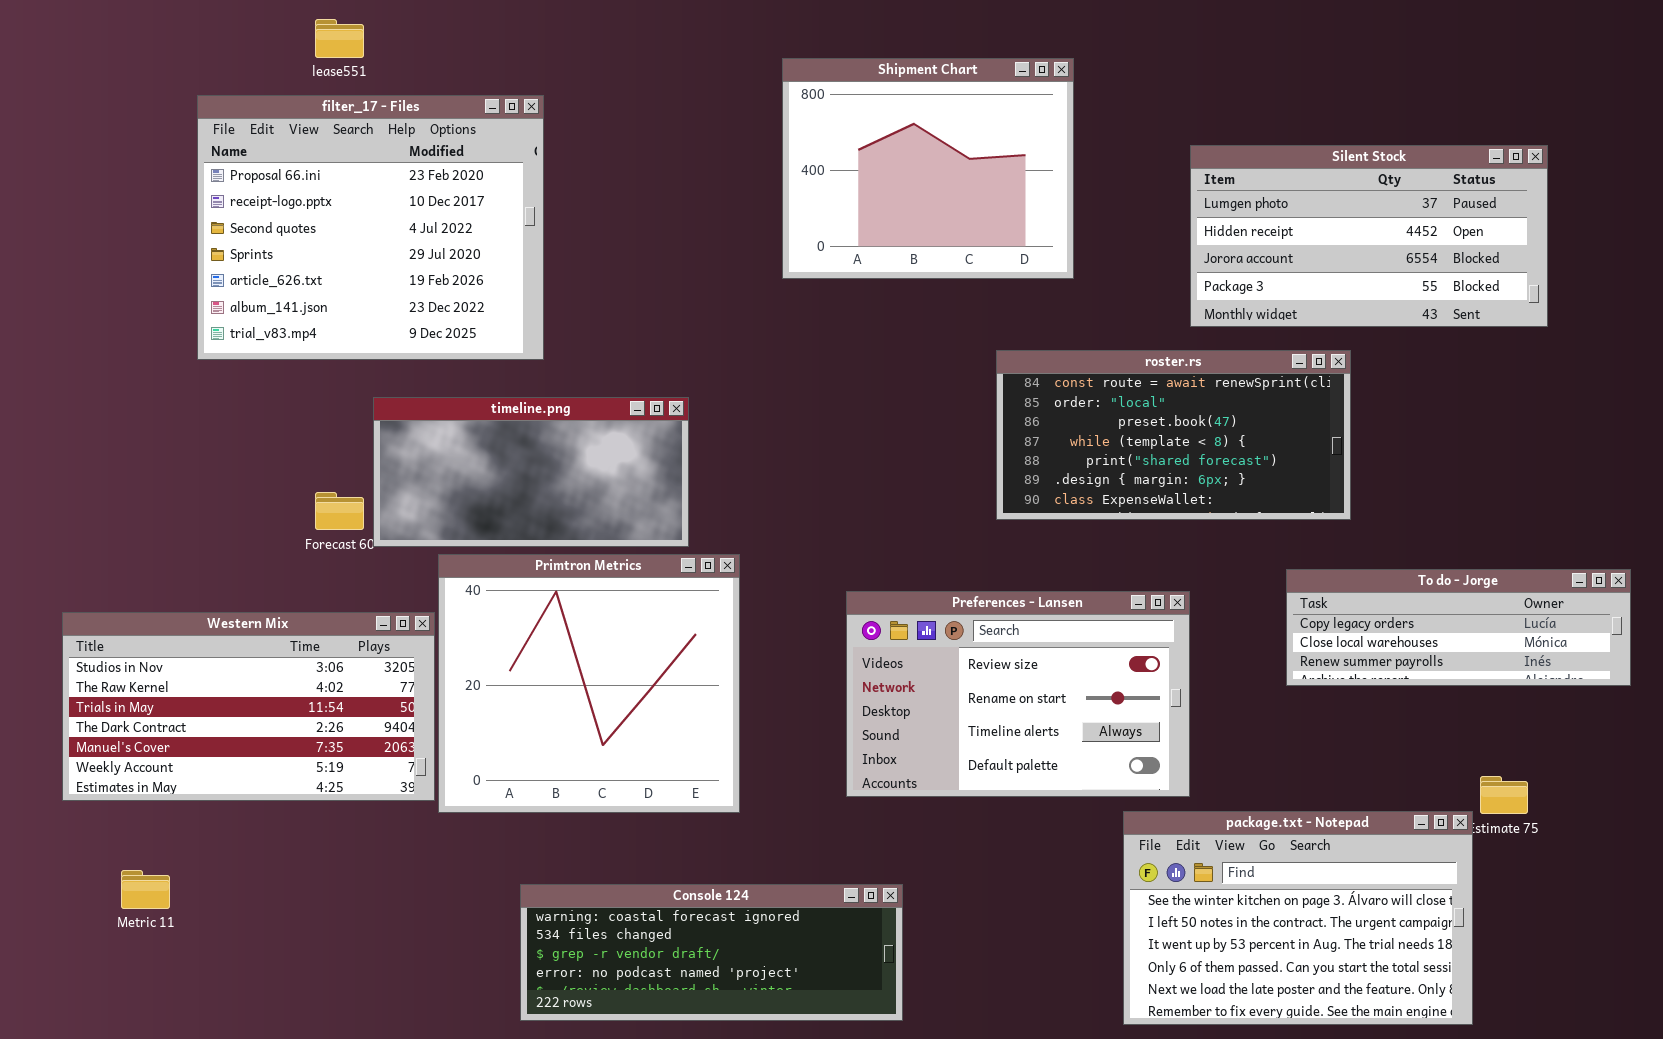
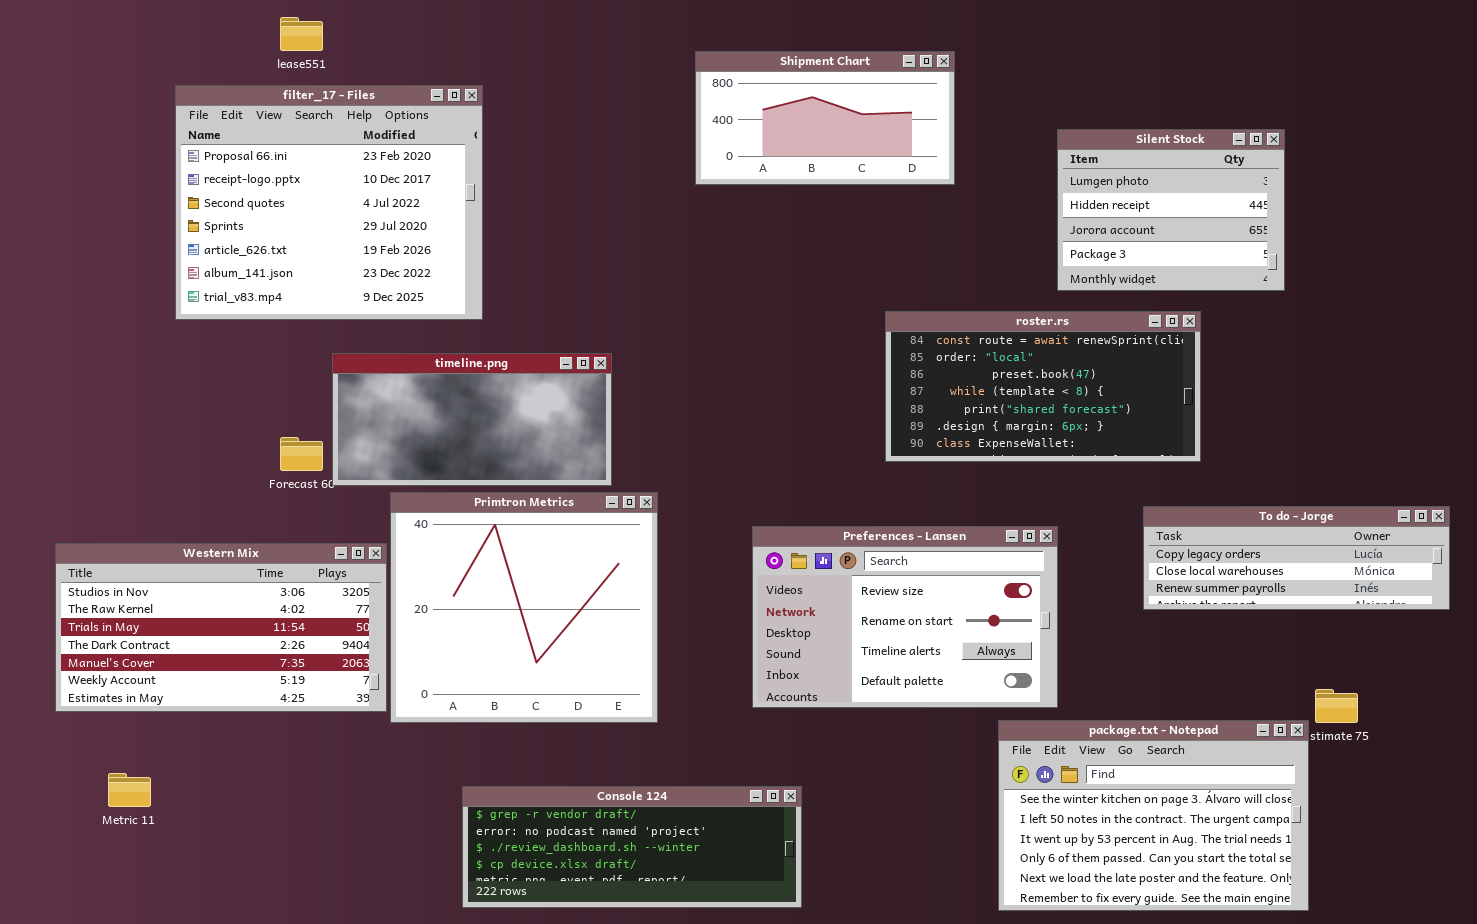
Shipment Chart: [782,58,1074,279] -> [695,51,955,185], resized
Silent Stock: [1190,145,1548,327] -> [1057,129,1285,291], resized
Console 124: [520,884,903,1021] -> [462,786,802,908], scrolled down 2 rows

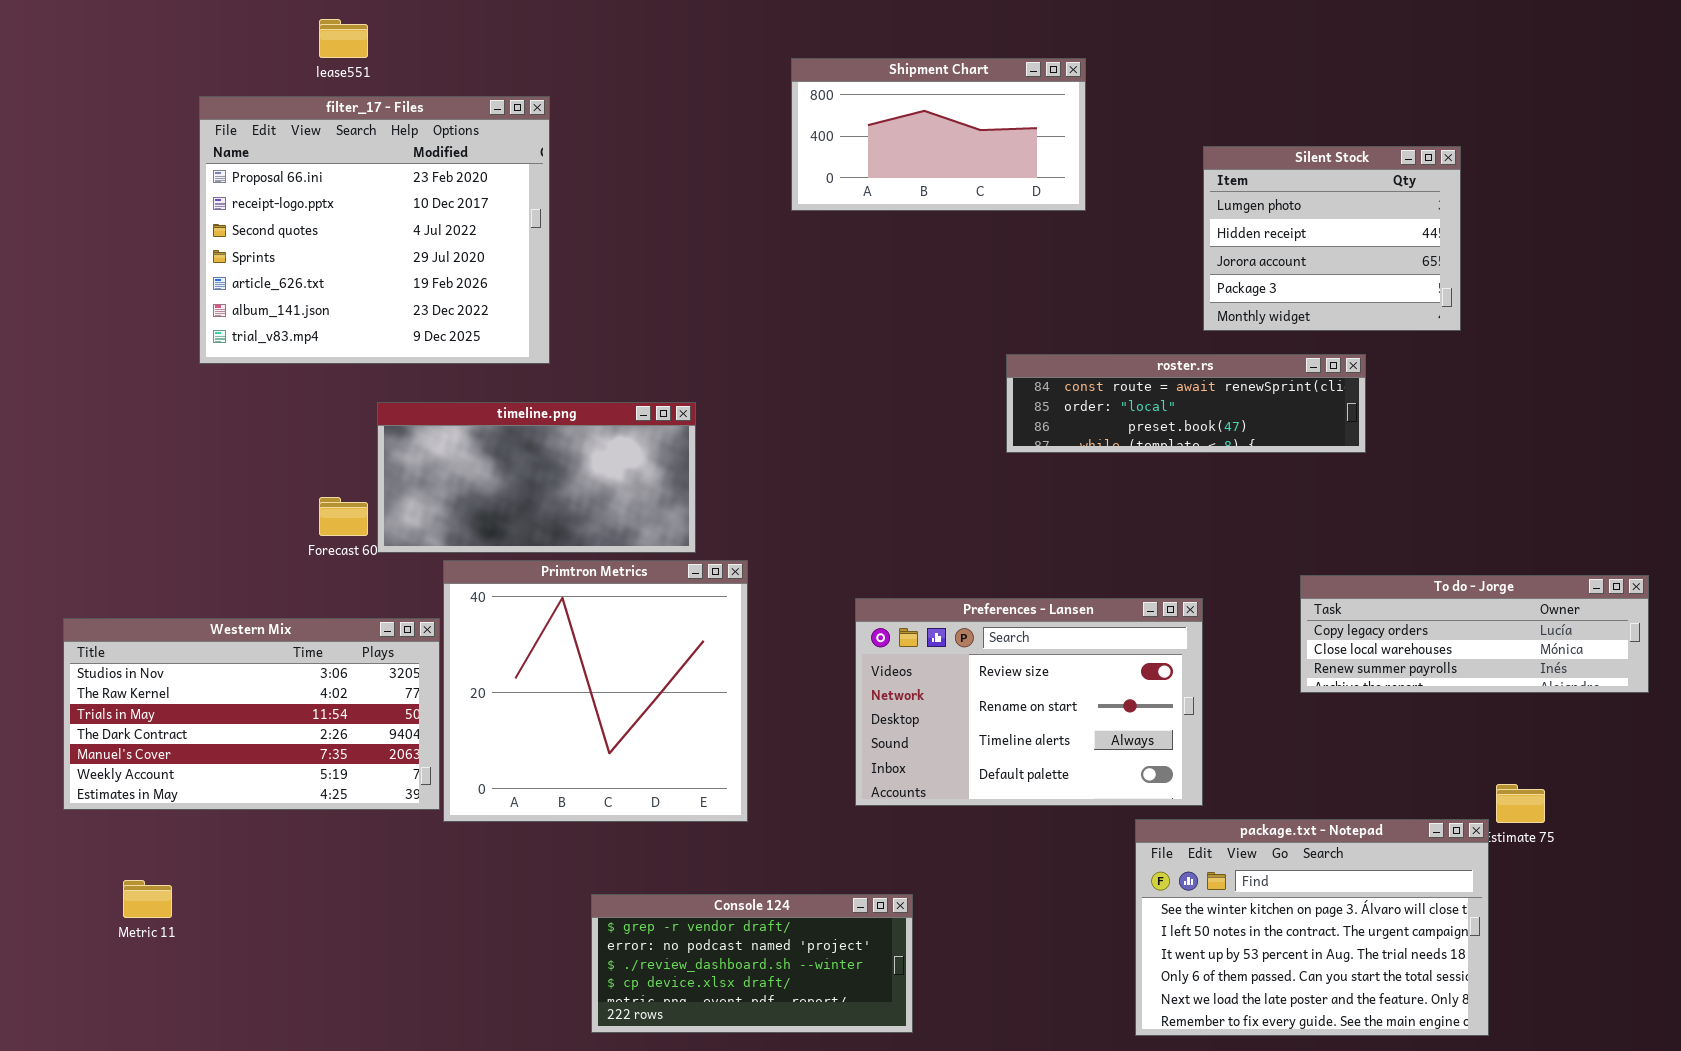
roster.rs: [885,311,1201,462] -> [1006,354,1366,453], resized
Console 124: [462,786,802,908] -> [591,894,913,1033], resized

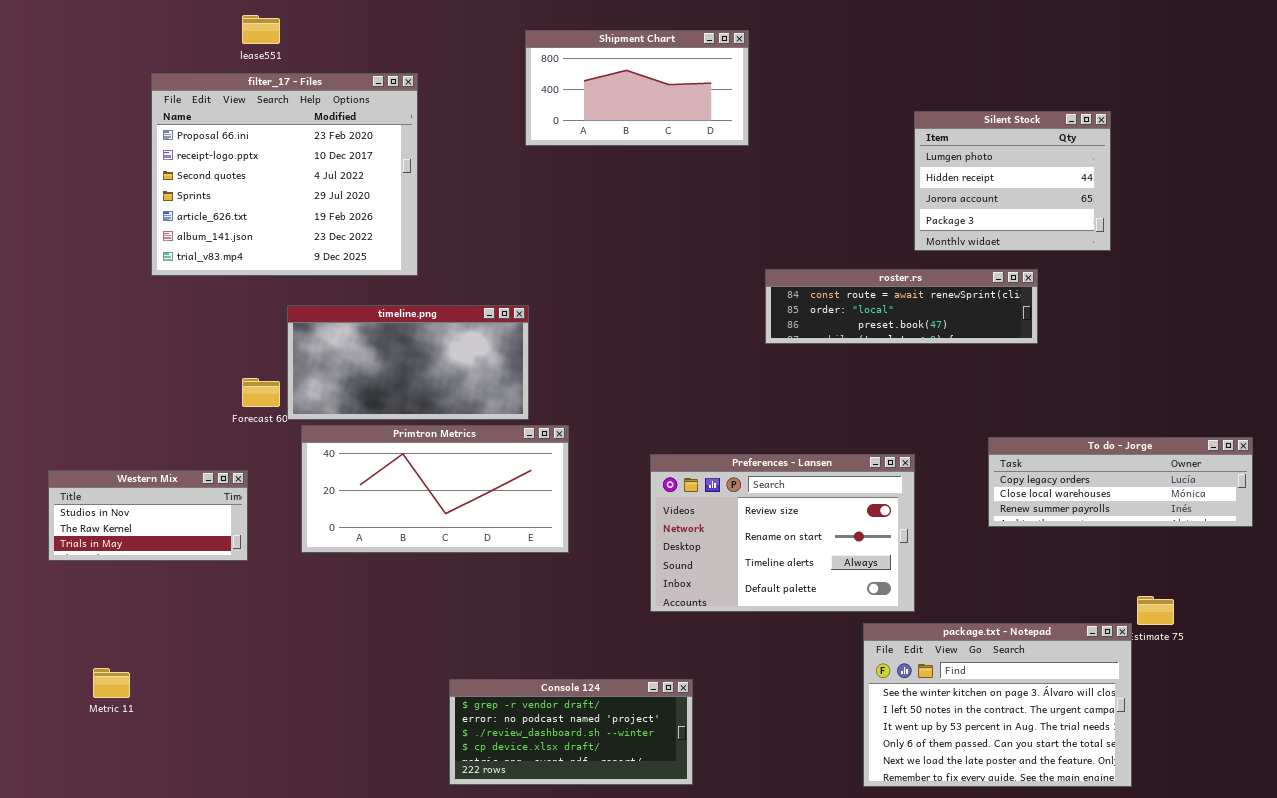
Shipment Chart: [791,58,1086,211] -> [525,30,749,146], moved
Primtron Metrics: [443,560,748,822] -> [301,425,569,553], resized
Western Mix: [63,618,440,810] -> [48,470,248,561], resized

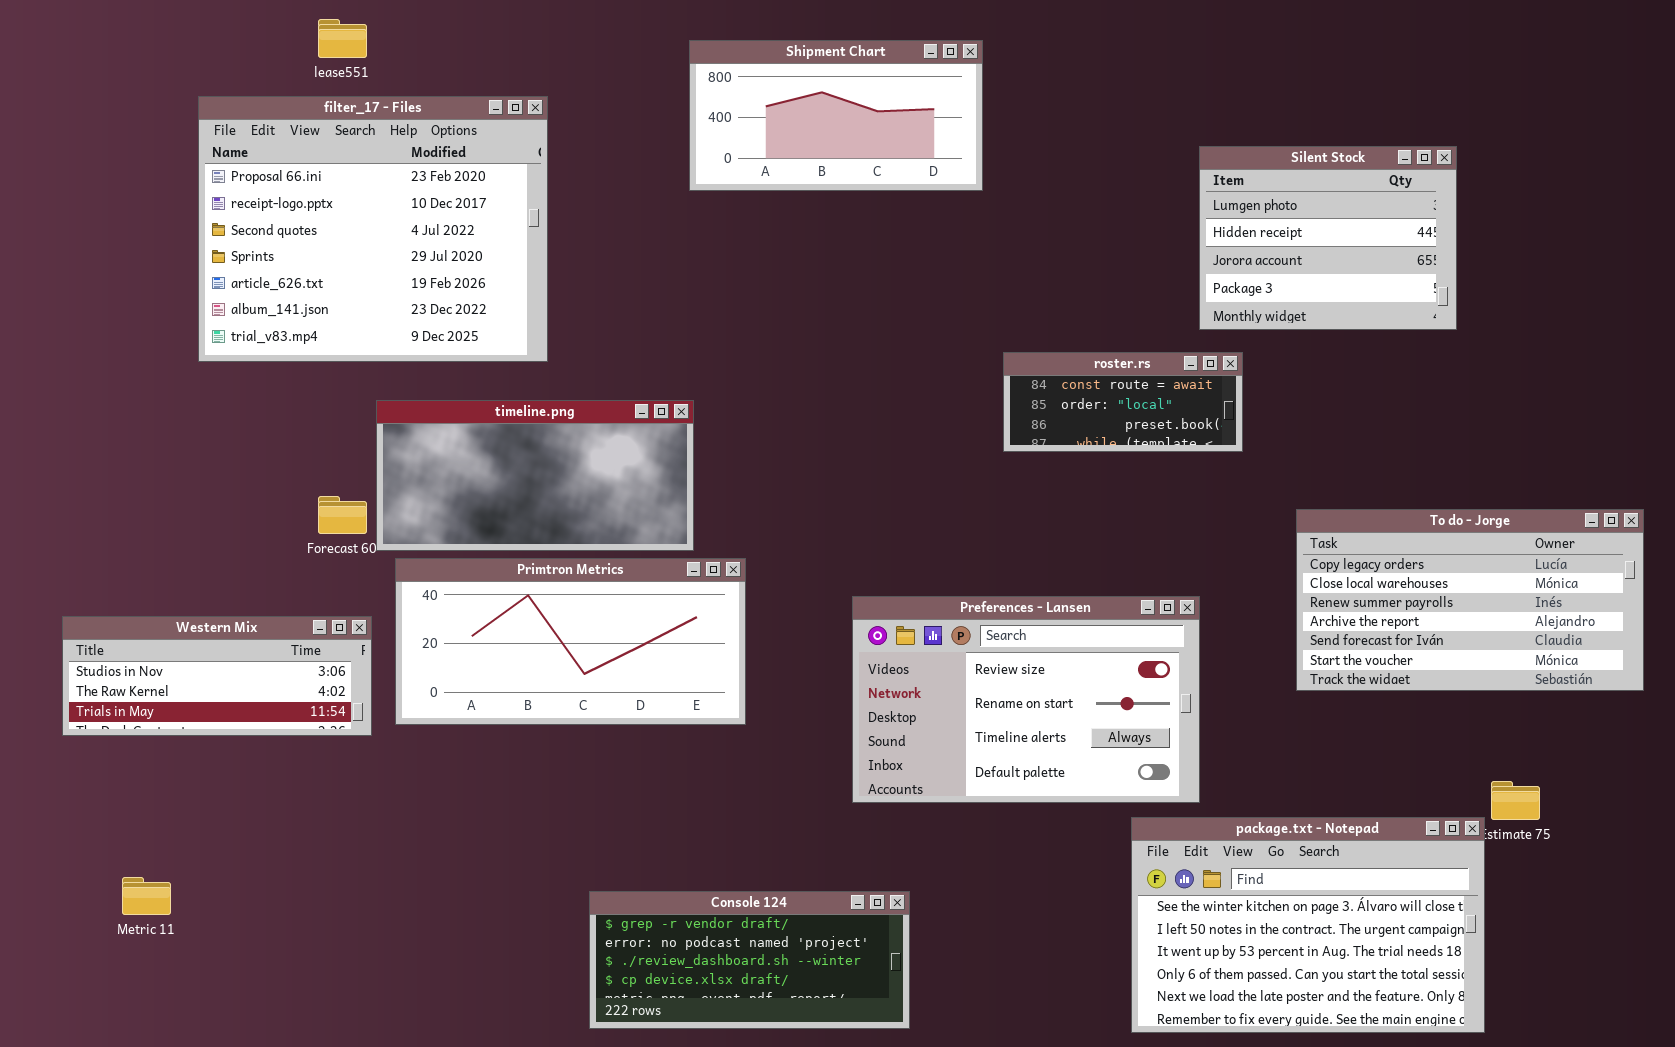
roster.rs: [765,269,1038,344] -> [1003,352,1243,452], resized
To do - Jorge: [988,437,1253,527] -> [1296,509,1644,691], resized
Western Mix: [48,470,248,561] -> [62,616,372,736], resized

